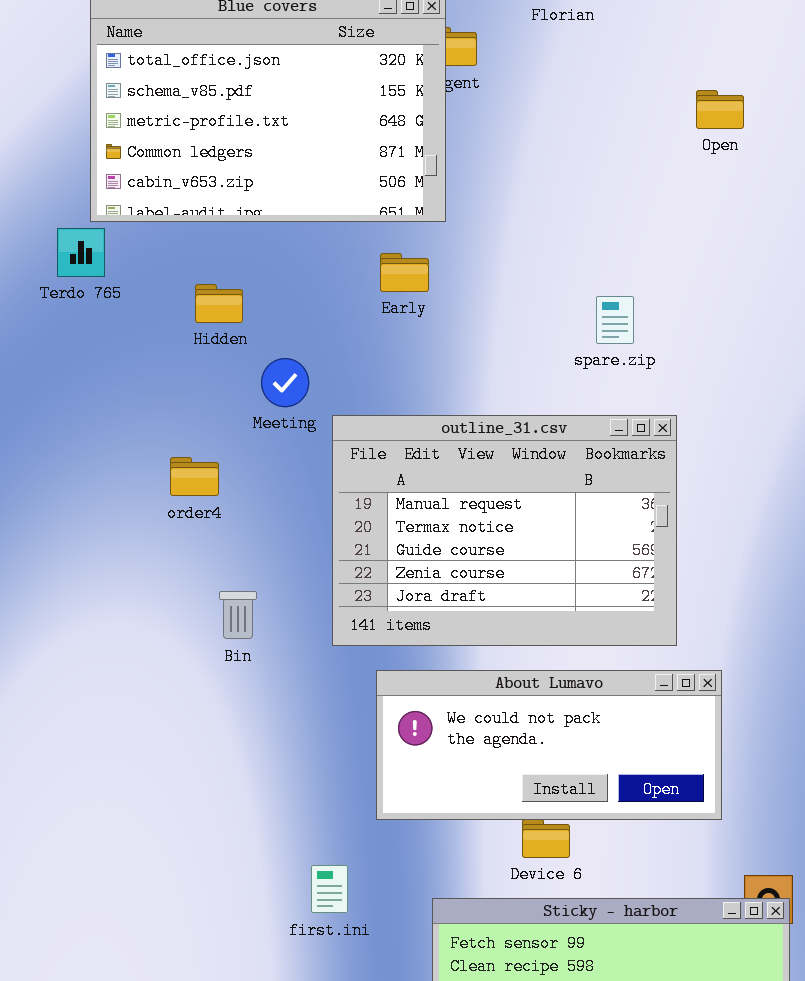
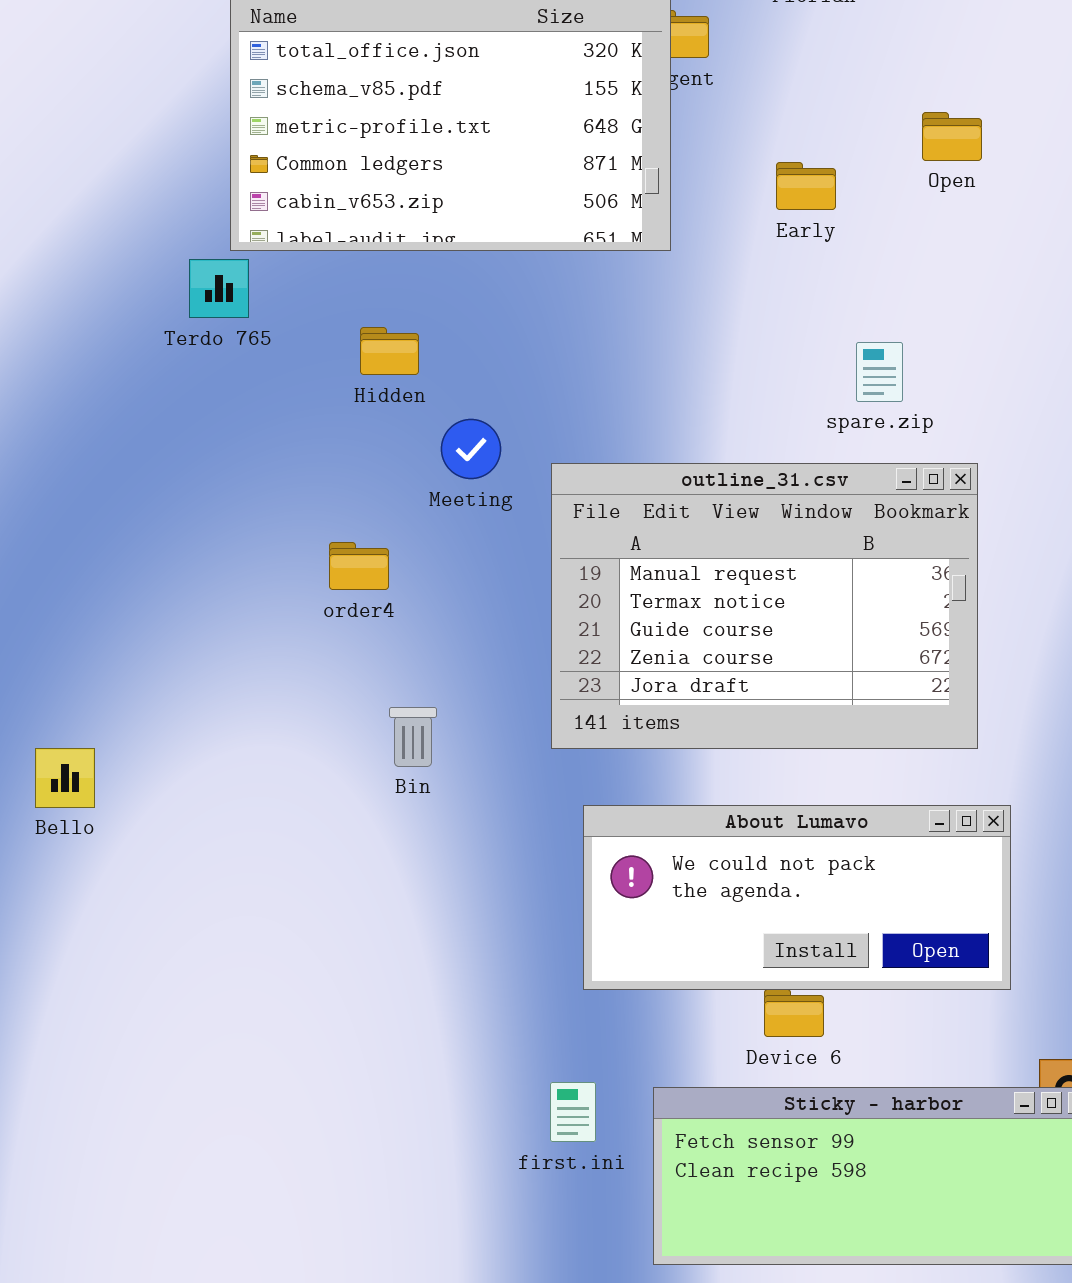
Open: [696,90,744,129] -> [922,112,982,161], moved
Early: [380,253,429,292] -> [776,162,836,210], moved
outline_31.csv: [332,415,677,646] -> [551,463,978,749], moved
first.ini: [311,865,348,913] -> [550,1082,596,1142], moved

